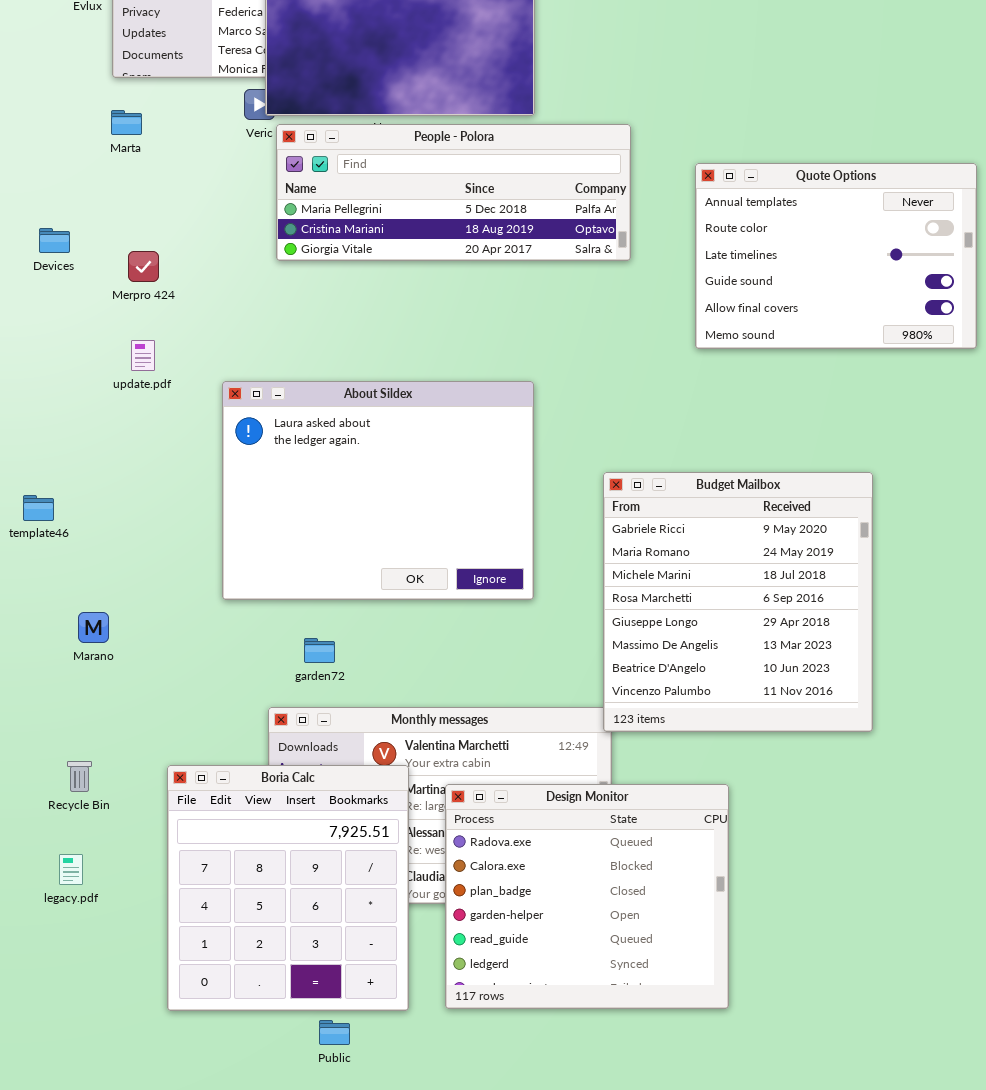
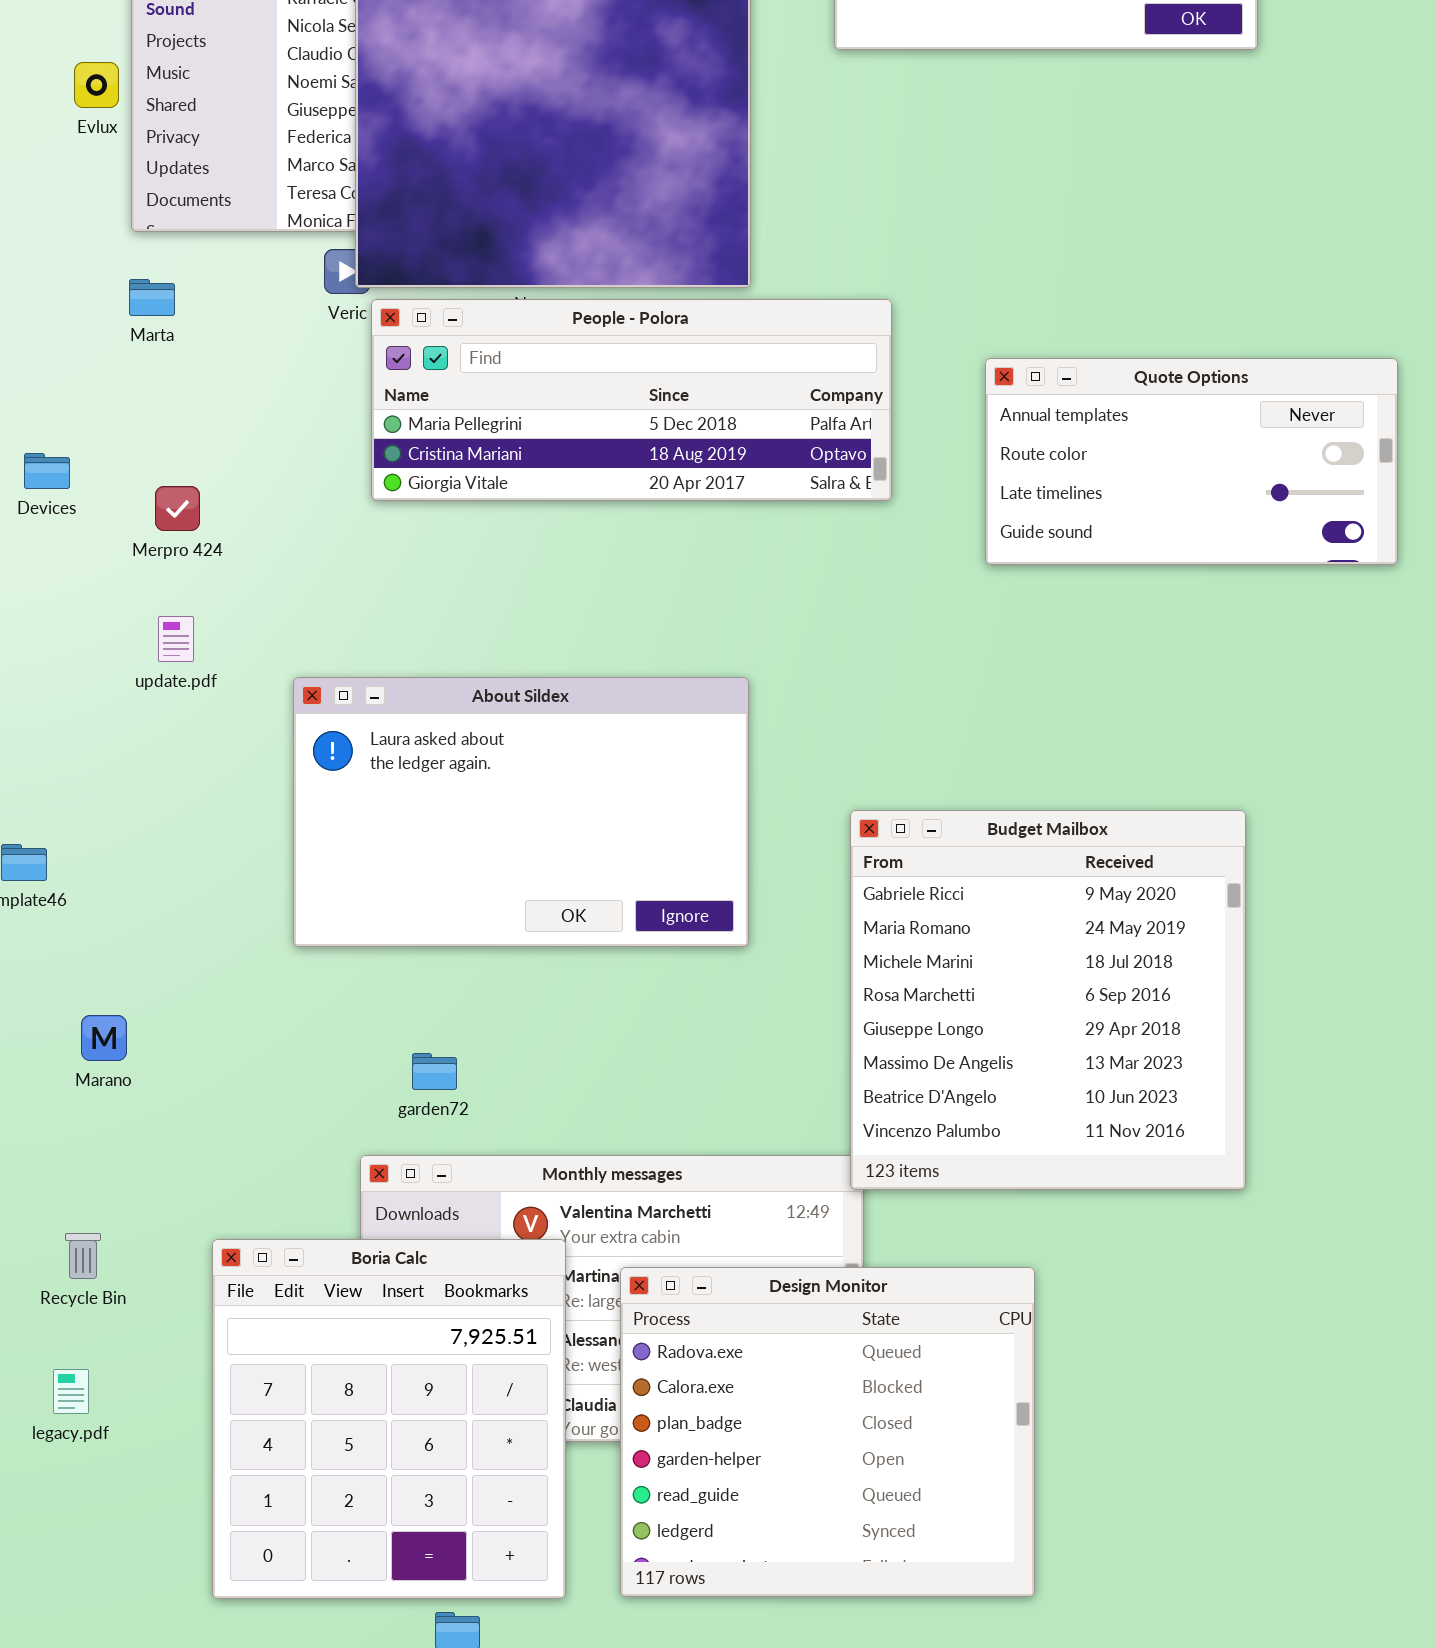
Quote Options: [695,163,977,349] -> [985,358,1398,565], resized
About Sildex: [222,381,534,600] -> [293,677,749,947], resized

